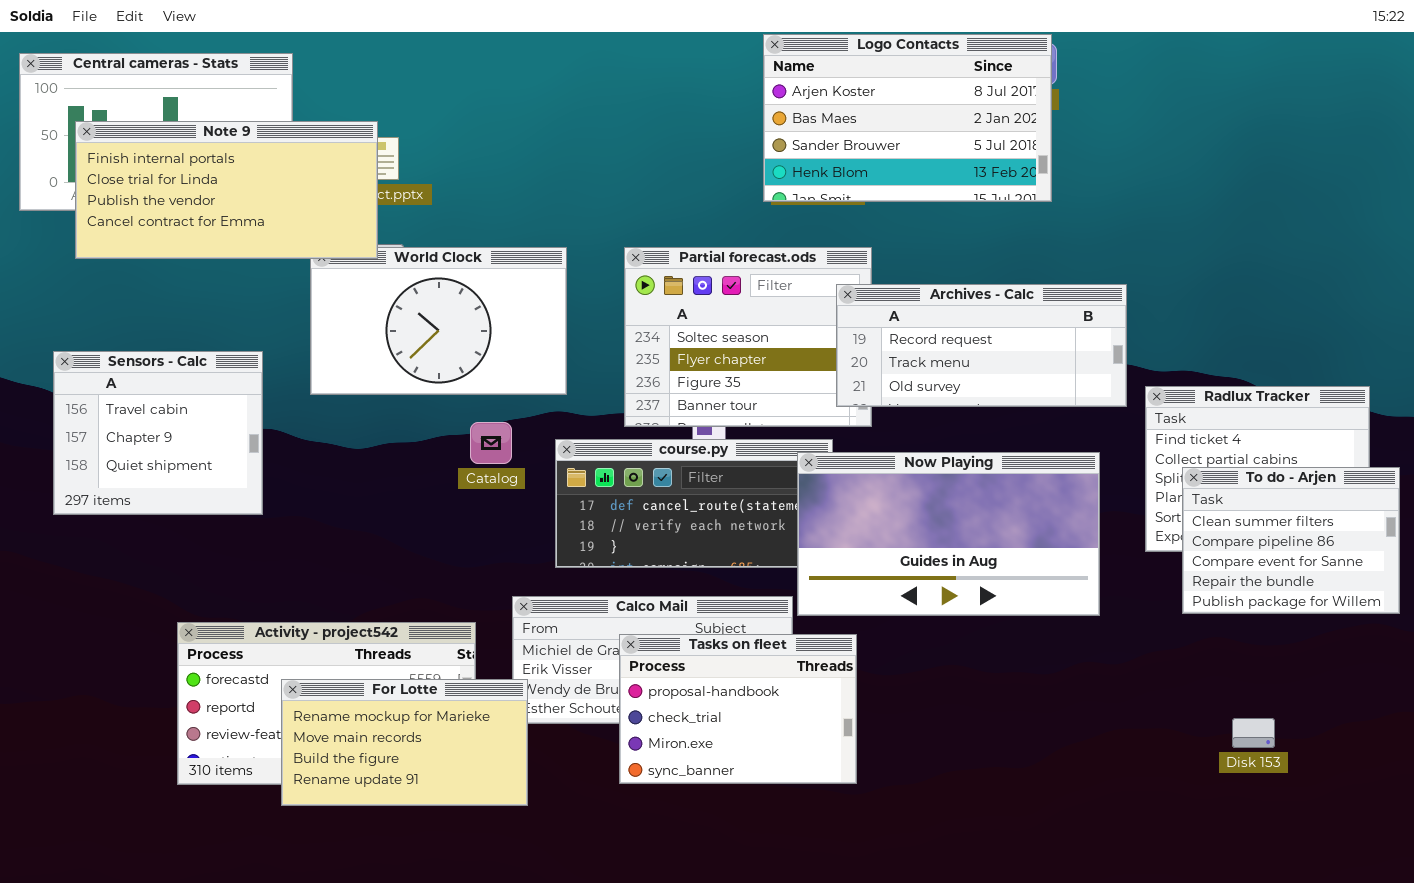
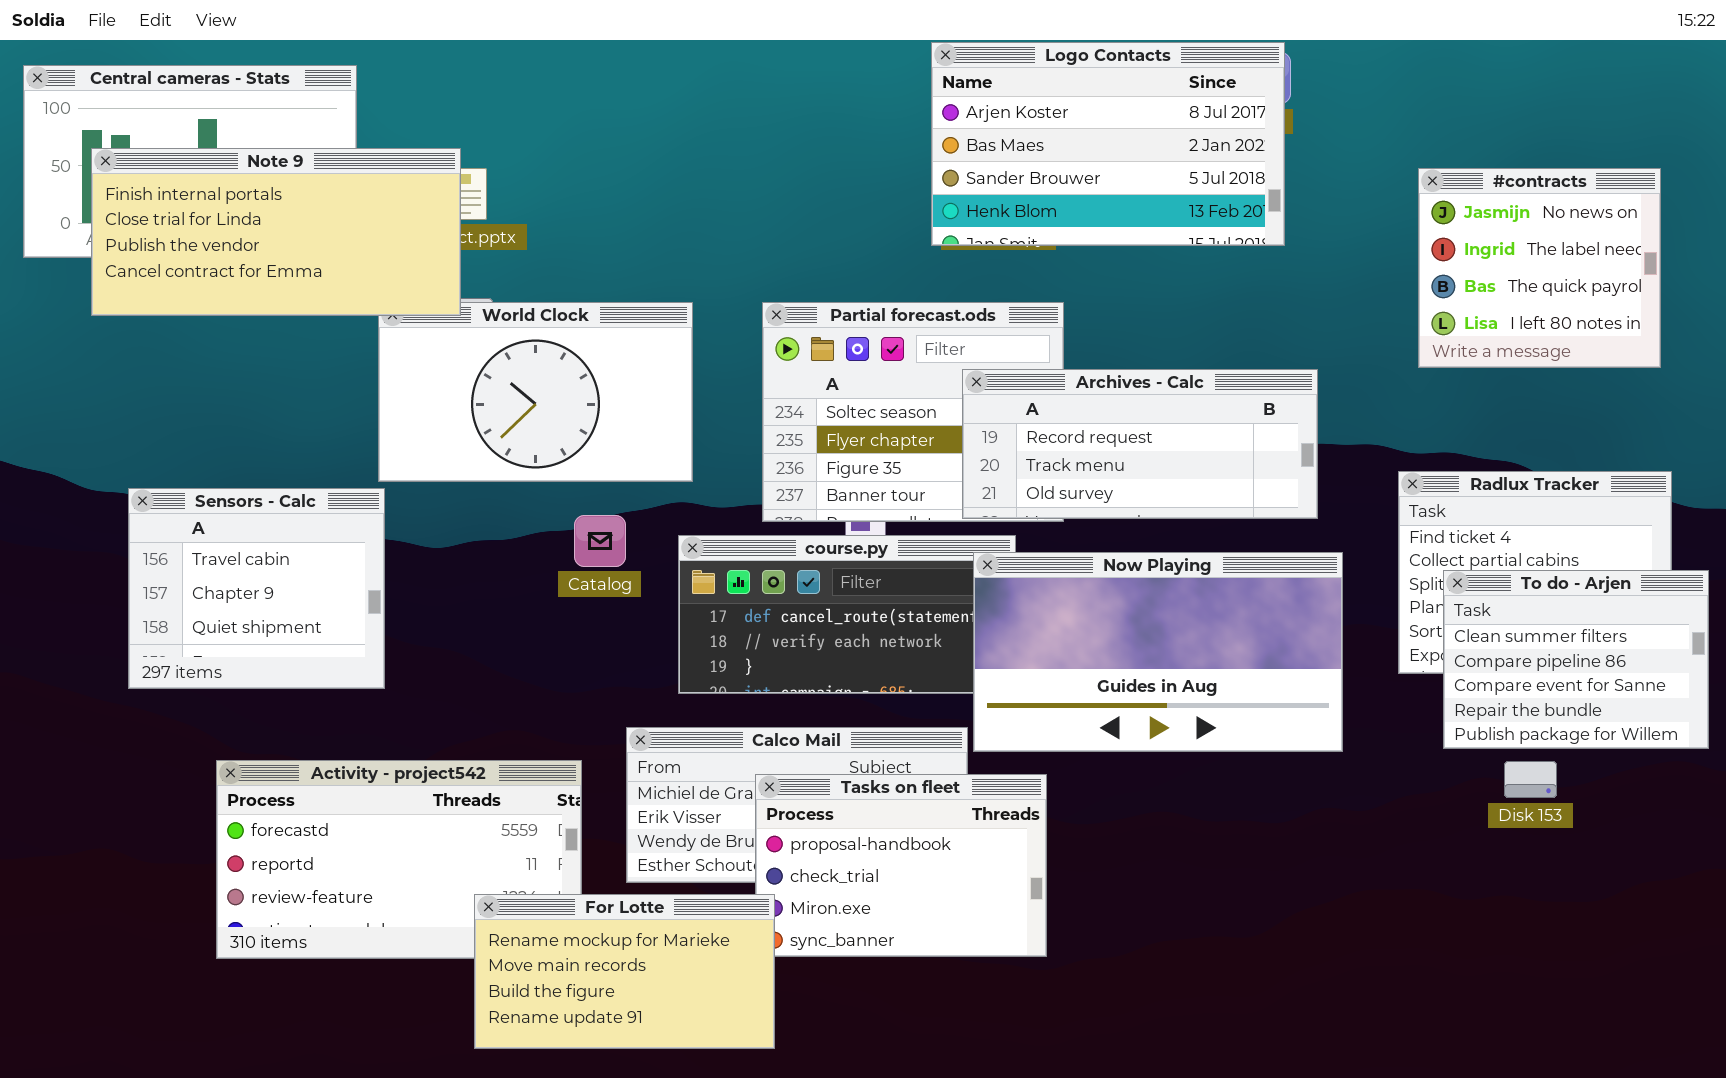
#contracts: none -> [1418,168,1661,368], opened
Archives - Calc: [836,284,1127,407] -> [962,369,1318,519], moved
Sensors - Calc: [53,351,263,515] -> [128,488,385,689], moved
For Lotte: [281,679,528,806] -> [474,894,775,1049], moved
Disk 153: [1232,718,1275,748] -> [1504,761,1557,798], moved

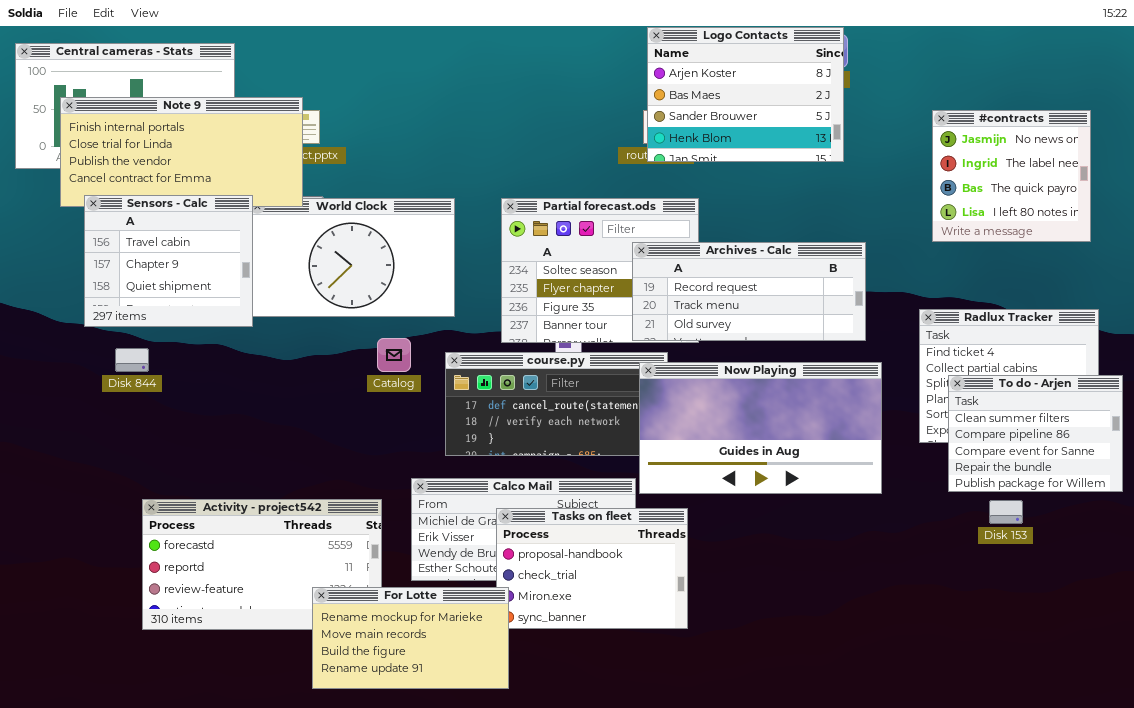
Logo Contacts: [931,42,1285,246] -> [647,27,844,162], resized
Sensors - Calc: [128,488,385,689] -> [84,195,253,327], moved

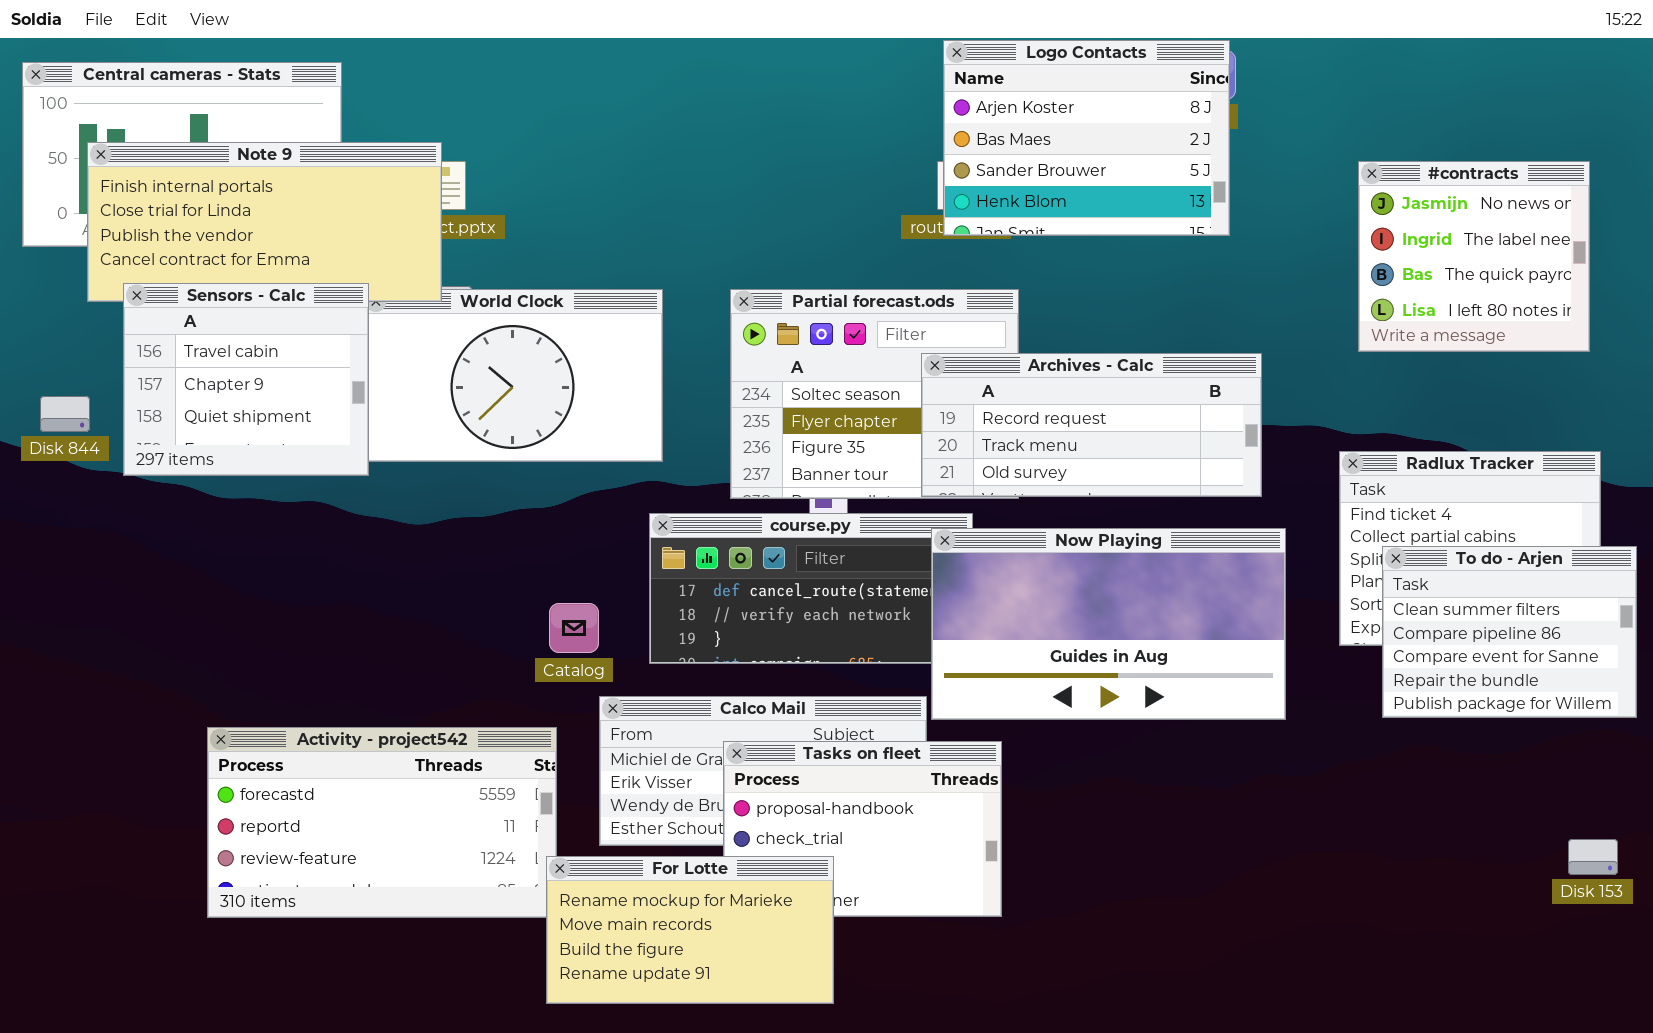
Catalog: [377,338,411,372] -> [549,603,599,653], moved
Disk 844: [115,348,149,372] -> [40,396,90,432], moved
Disk 153: [989,500,1023,524] -> [1568,839,1618,875], moved
For Lotte: [312,587,509,689] -> [546,856,834,1004], moved

